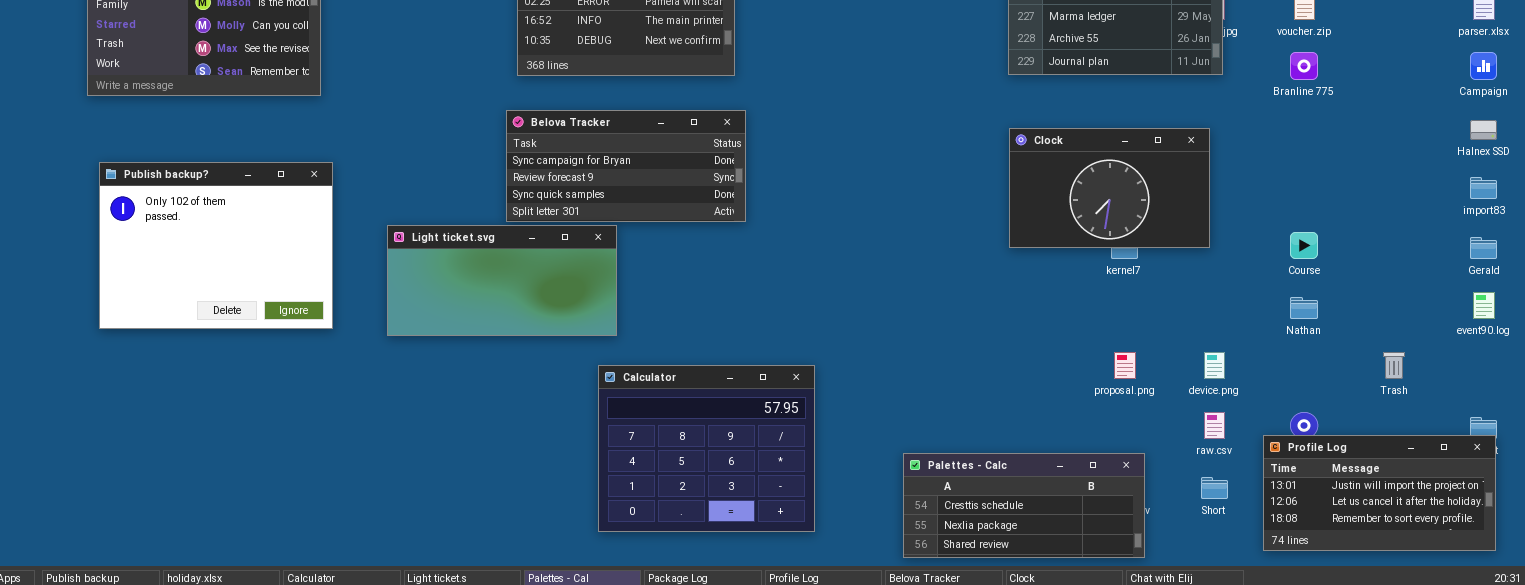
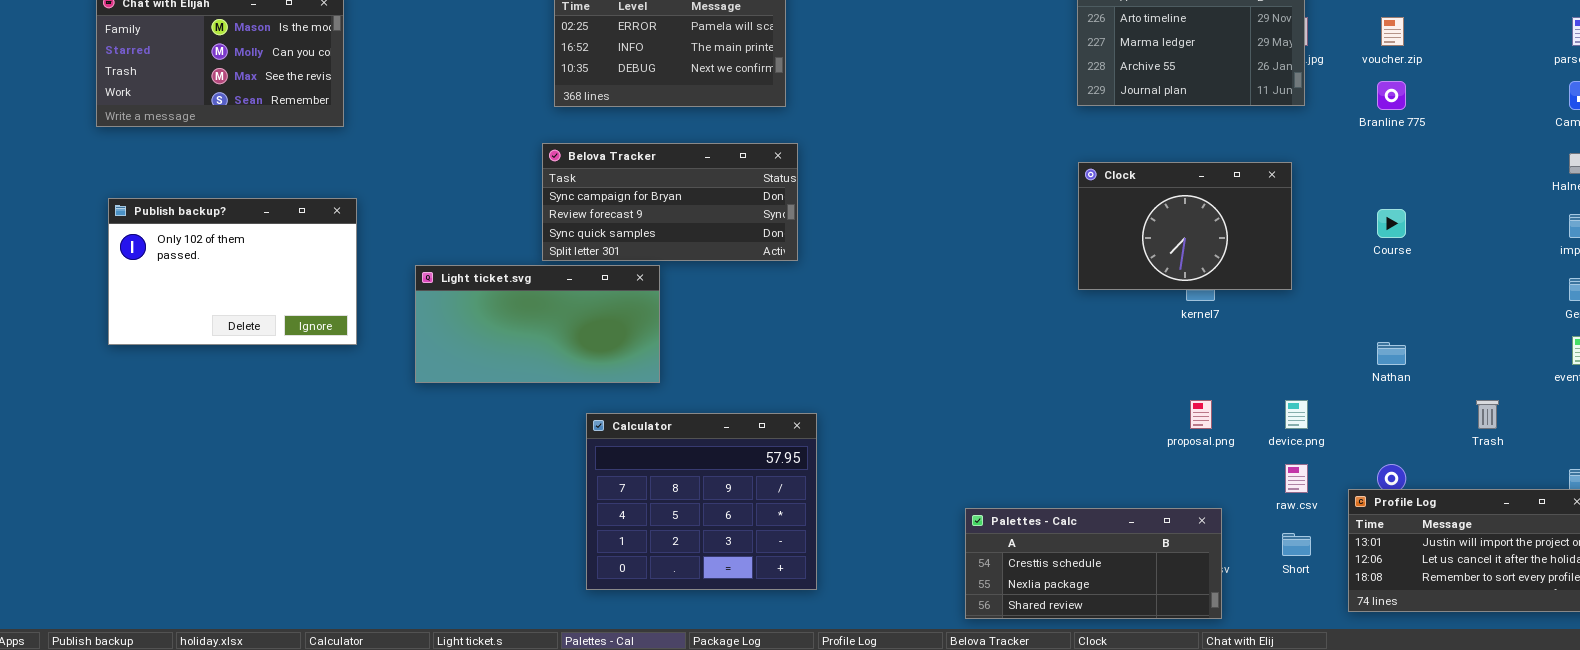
Publish backup?: [99,162,333,329] -> [108,198,357,345], resized
Course: [1290,232,1318,259] -> [1377,209,1406,238], moved
Calculator: [598,365,815,532] -> [586,413,817,590], moved

